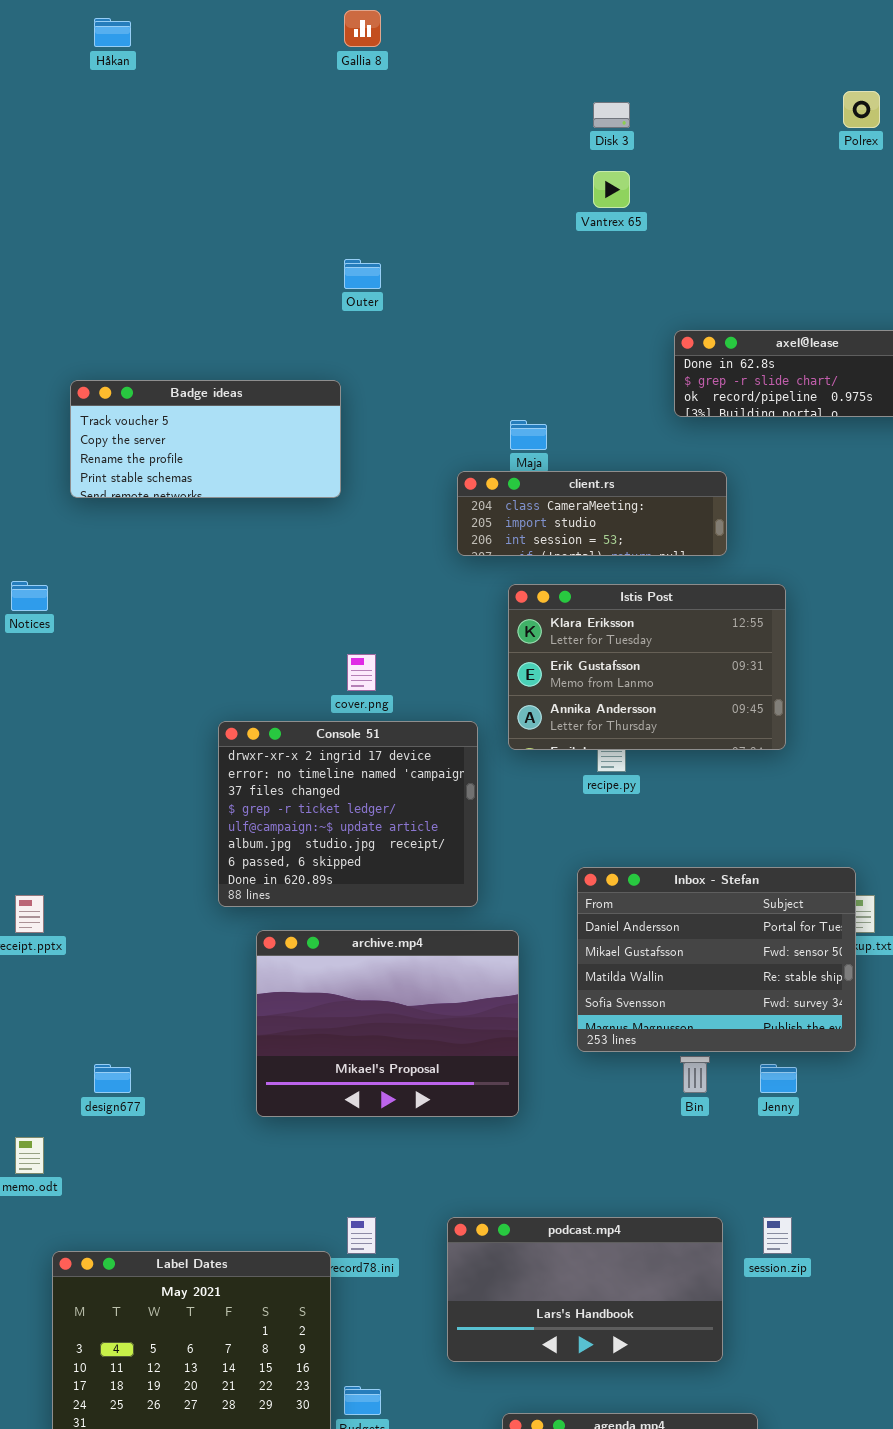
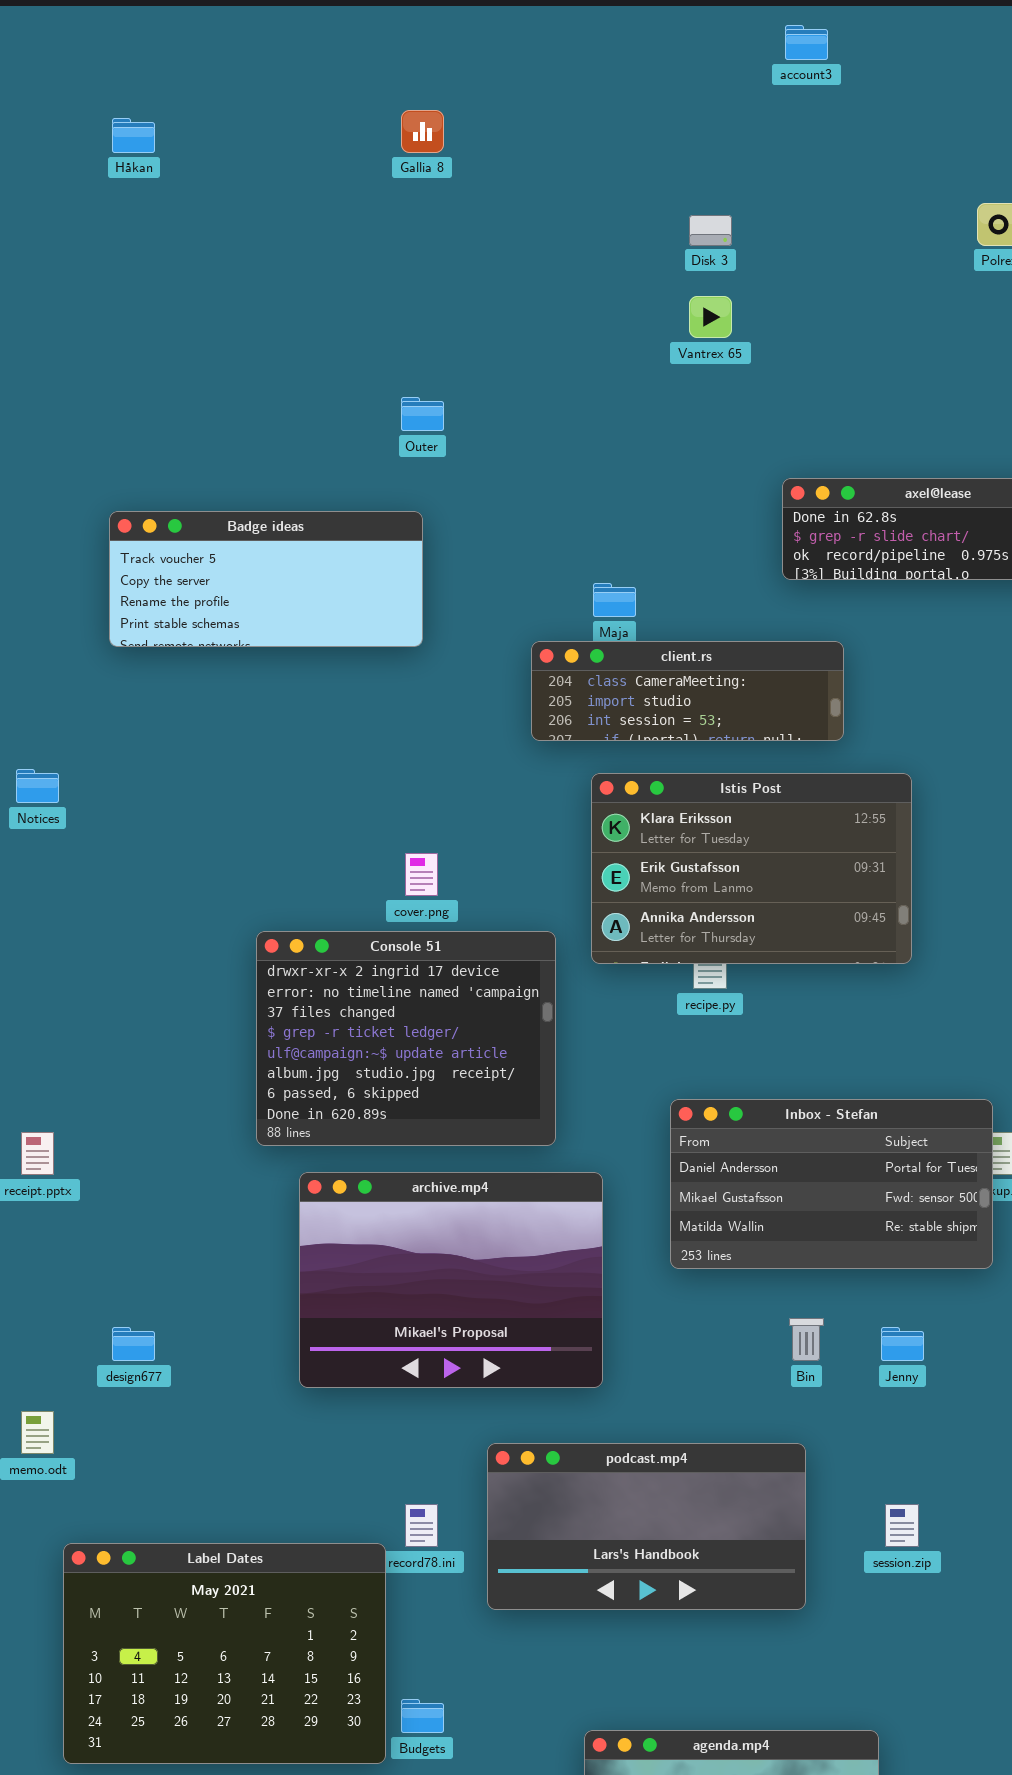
Badge ideas: [70,380,341,498] -> [109,511,423,647], moved
Inbox - Stefan: [577,867,856,1052] -> [670,1099,993,1269], resized
podcast.mp4: [447,1217,723,1362] -> [487,1443,806,1610], moved

